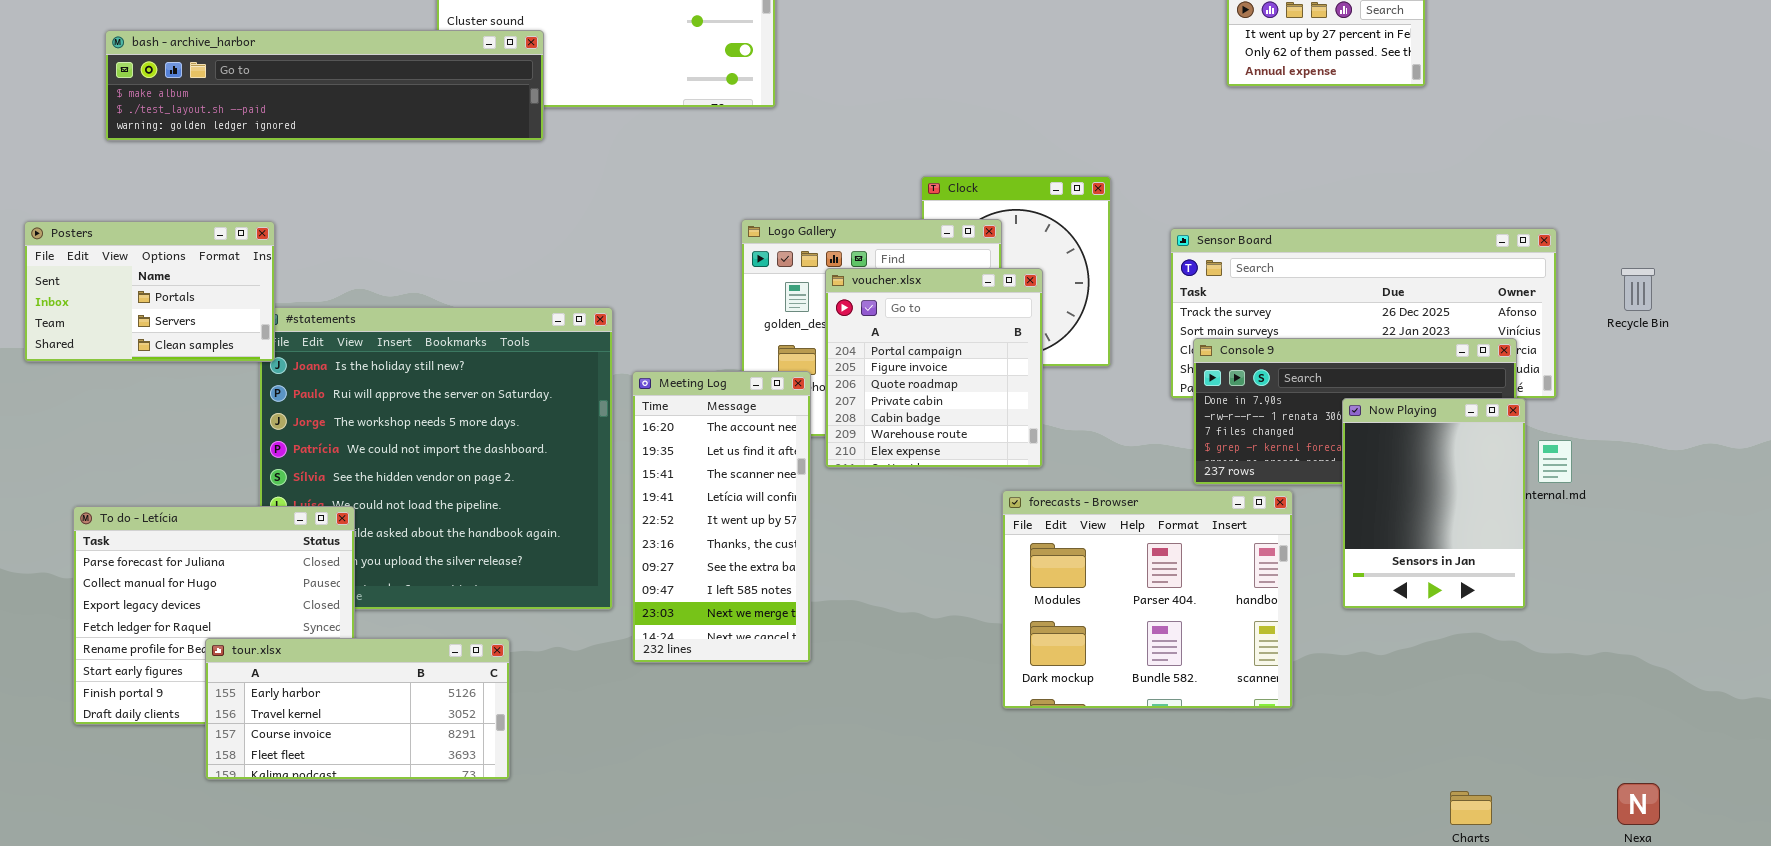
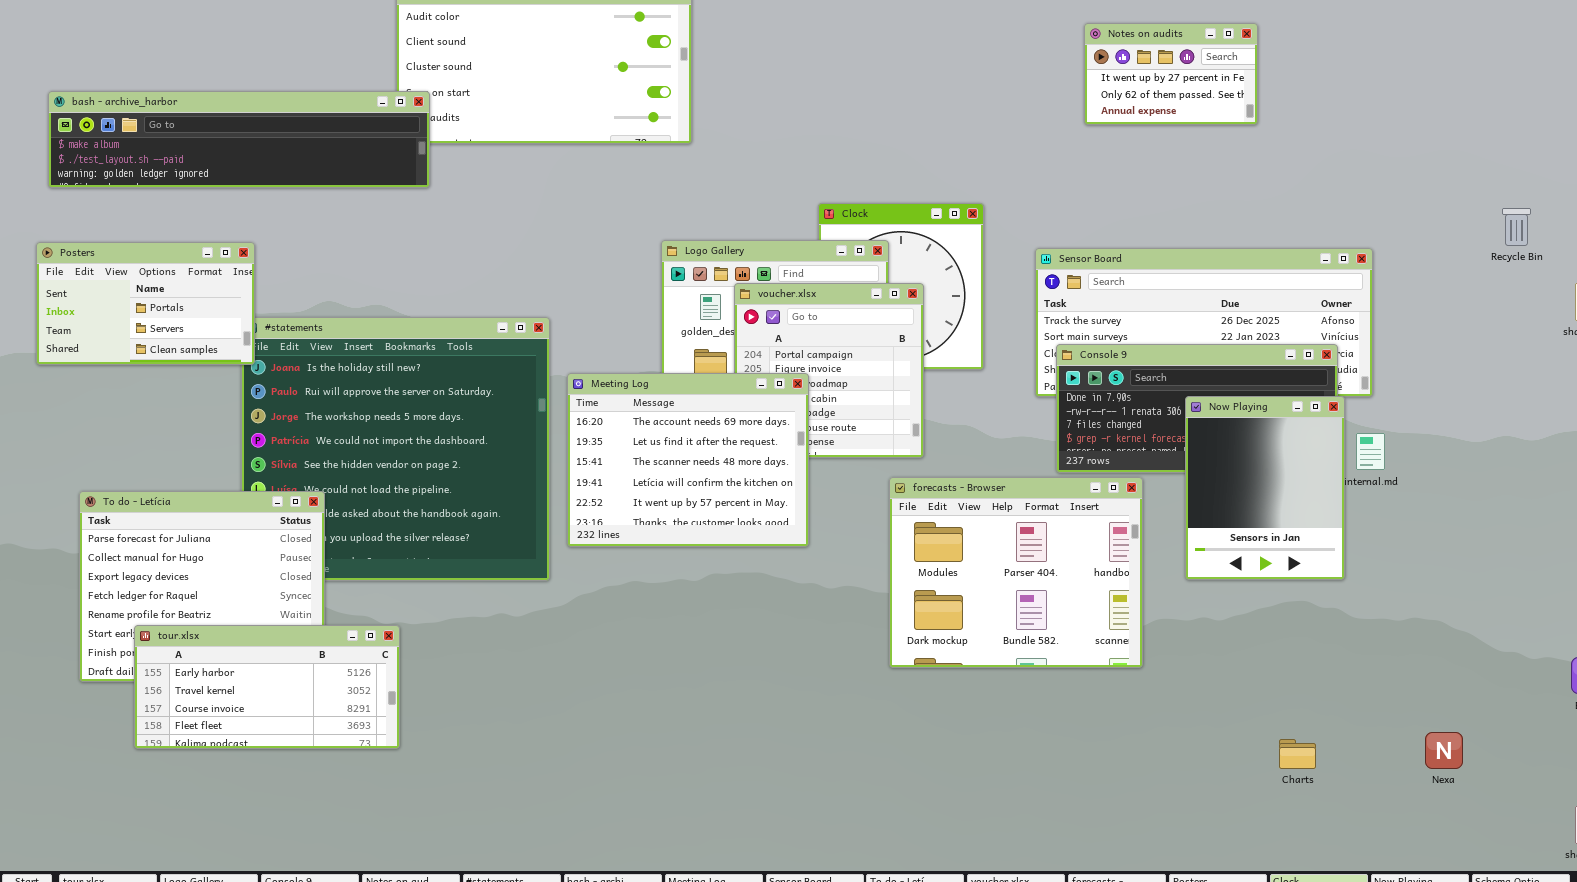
bash - archive_harbor: [105,30,544,141] -> [48,91,430,188], moved
Recycle Bin: [1621,268,1655,311] -> [1502,208,1531,246], moved
Meeting Log: [632,371,811,663] -> [567,373,809,547], resized
tour.xlsx: [205,638,510,780] -> [134,625,400,749], moved

